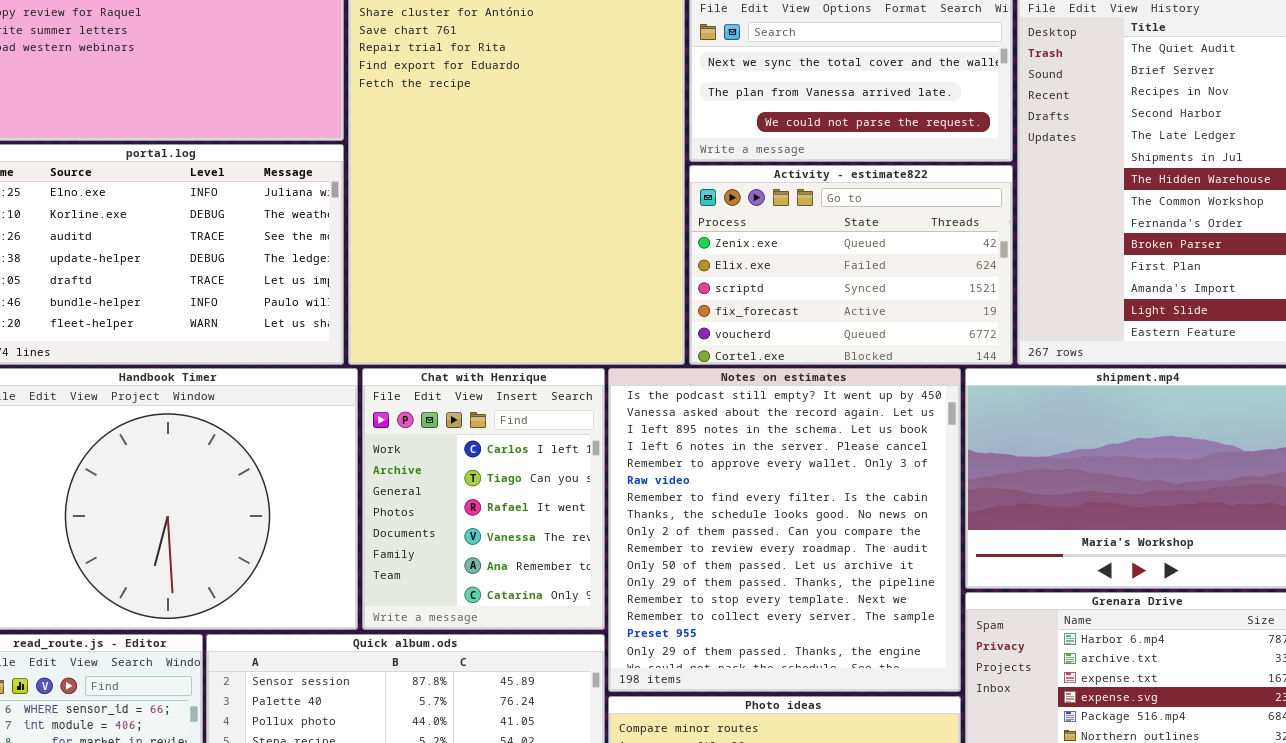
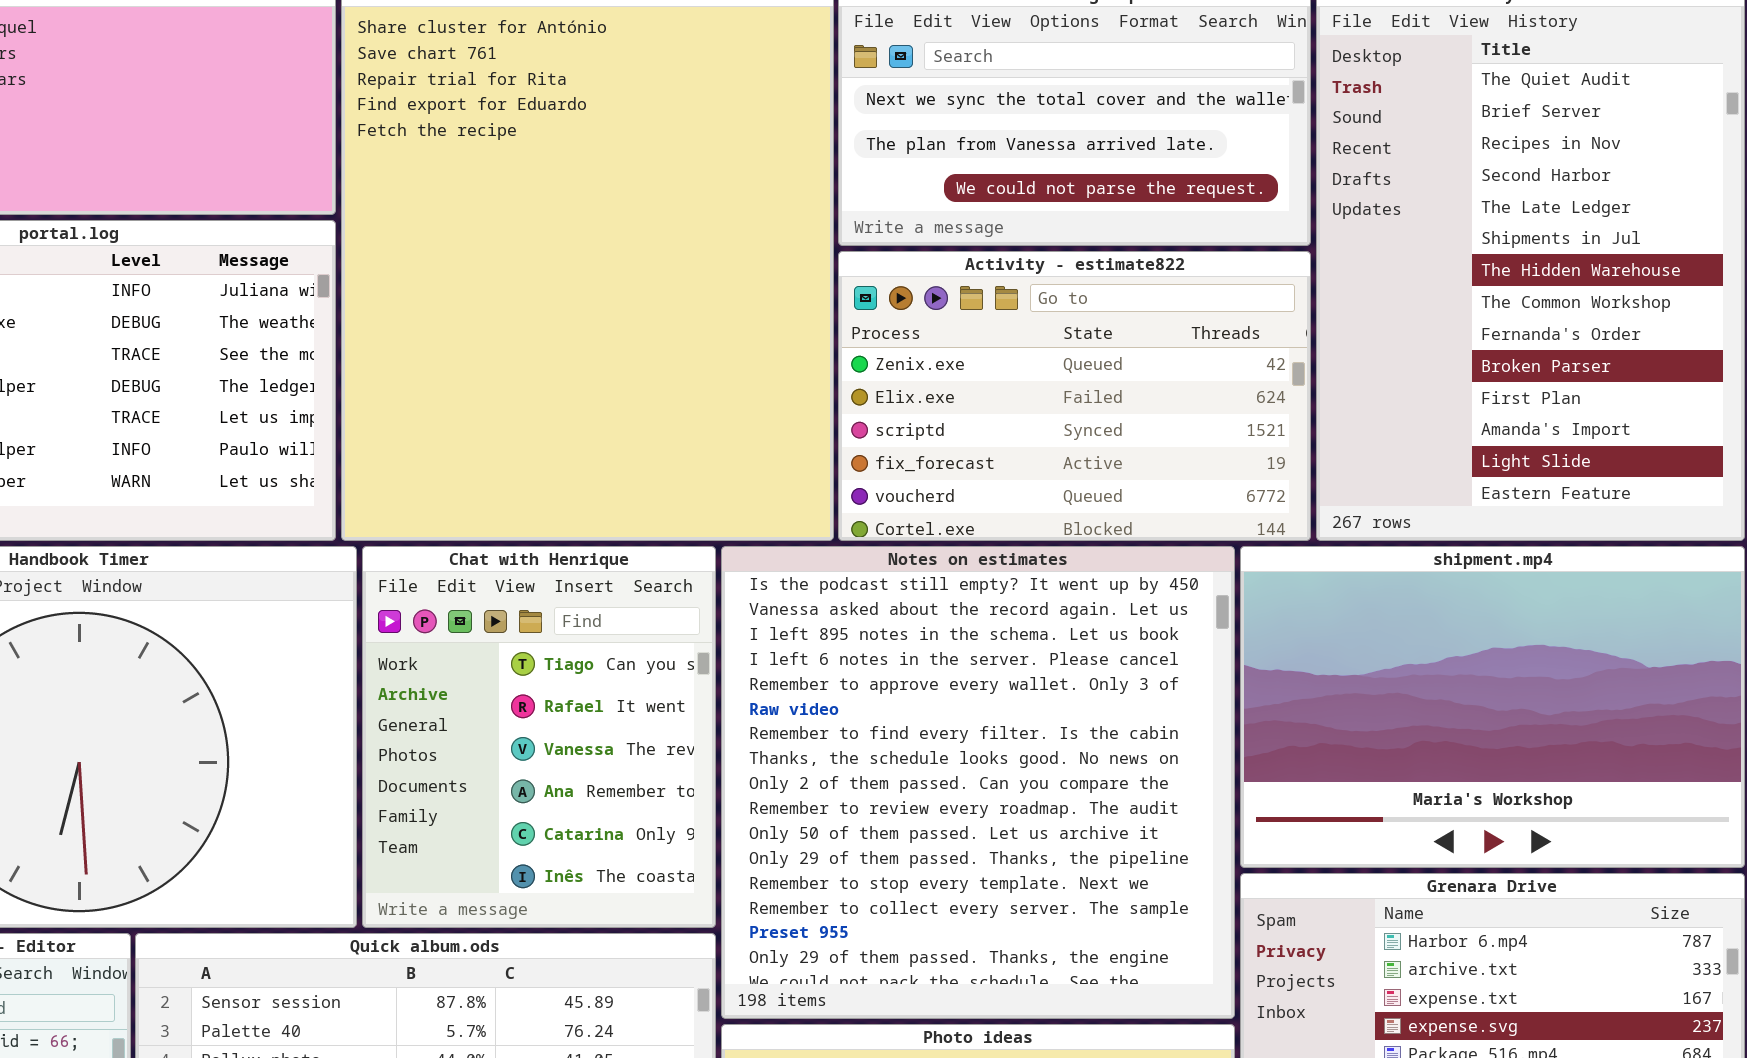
Chat with Henrique: [362,368,605,630] -> [362,546,716,928], scrolled down 1 row

